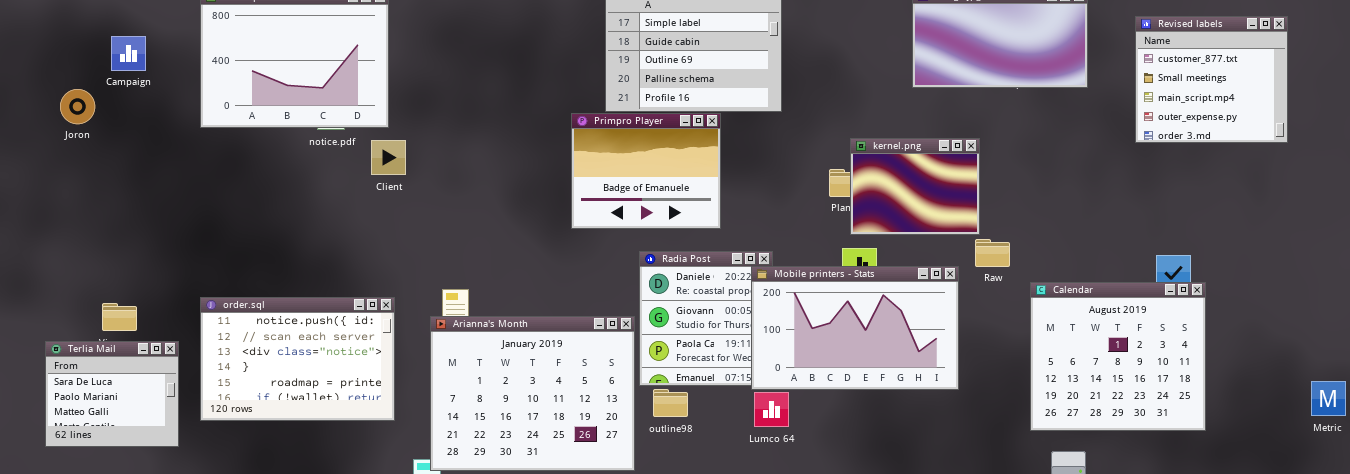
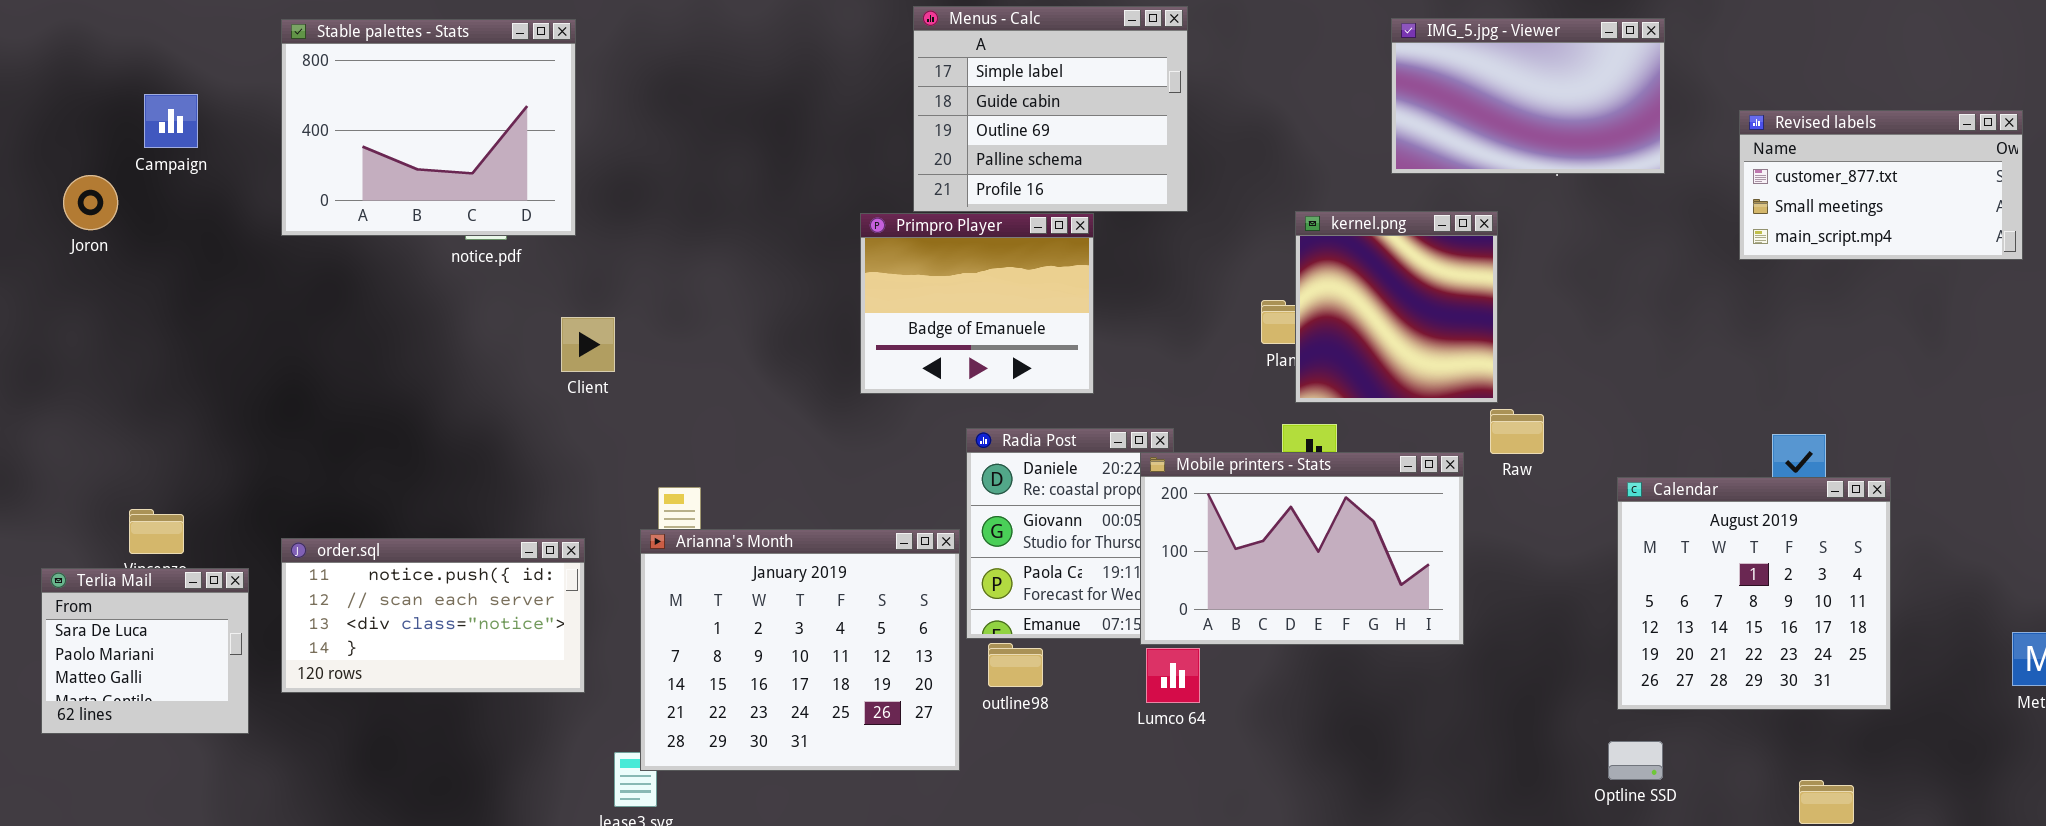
Revised labels: [1135,16,1288,143] -> [1739,110,2023,260], resized
kernel.png: [850,138,980,235] -> [1295,211,1498,403], resized
Client: [371,140,406,175] -> [561,317,615,372], moved
Calendar: [1030,282,1206,431] -> [1617,477,1891,710], moved
order.sql: [200,297,395,421] -> [281,538,585,693], resized

